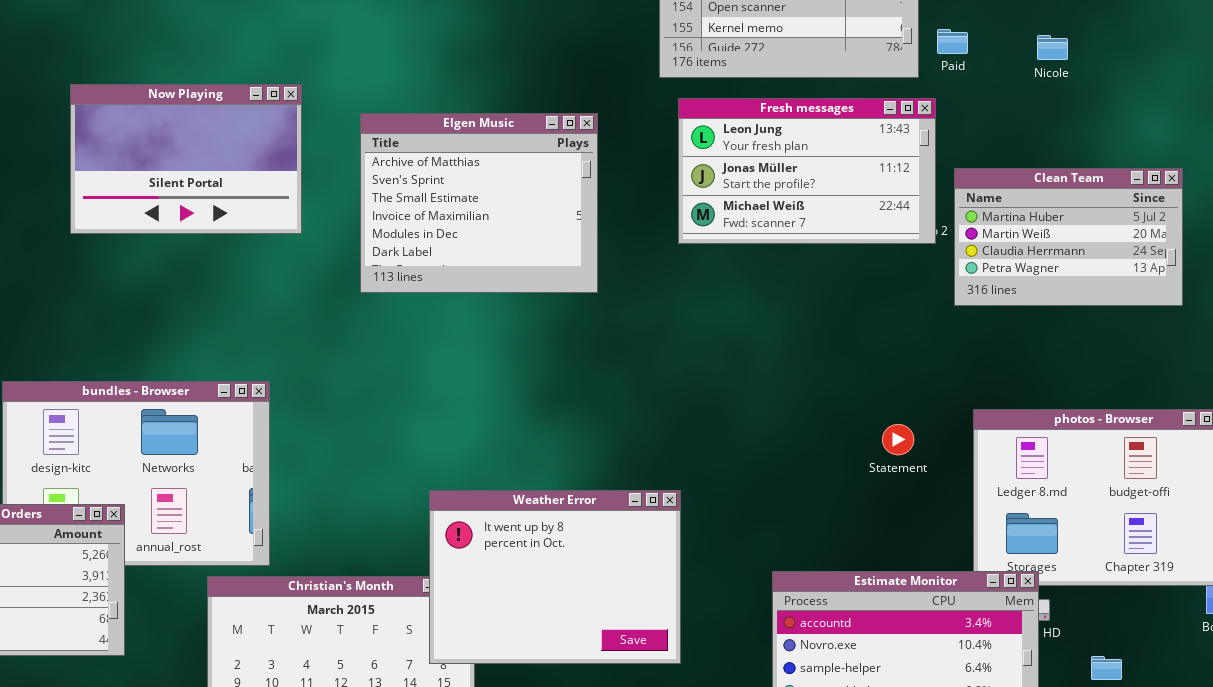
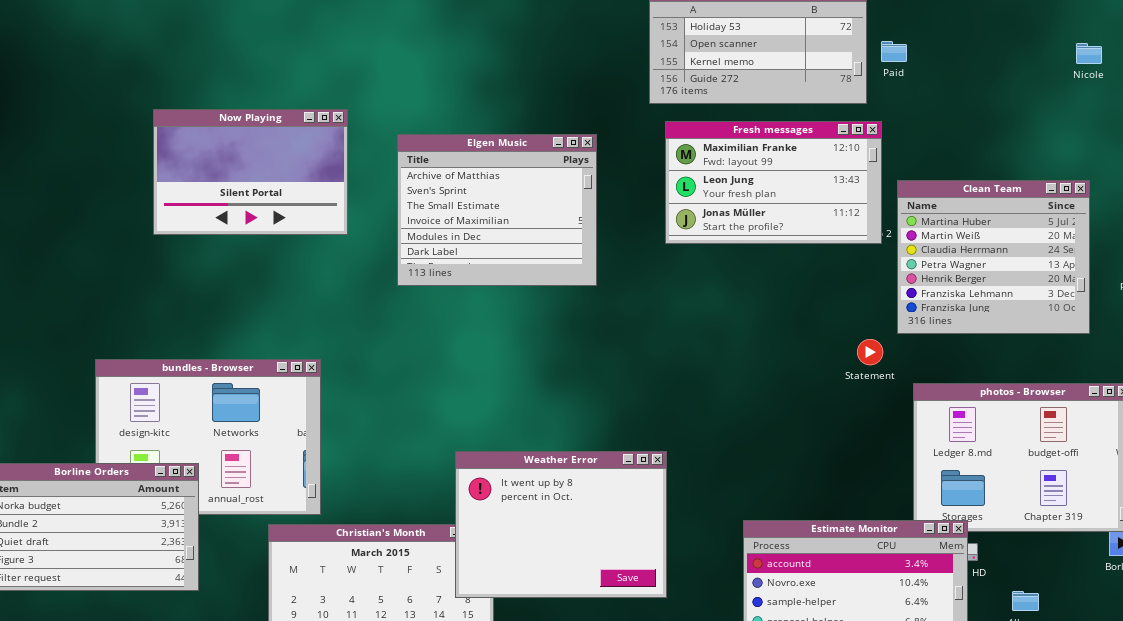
Paid: [937,29,968,54] -> [881,41,907,62], moved
Nicole: [1037,35,1068,60] -> [1076,43,1102,64], moved
Fresh messages: [678,98,936,244] -> [665,121,882,244], scrolled up 1 row
Clean Team: [954,168,1183,306] -> [897,180,1090,334], resized
Statement: [882,424,914,455] -> [857,339,883,365], moved

